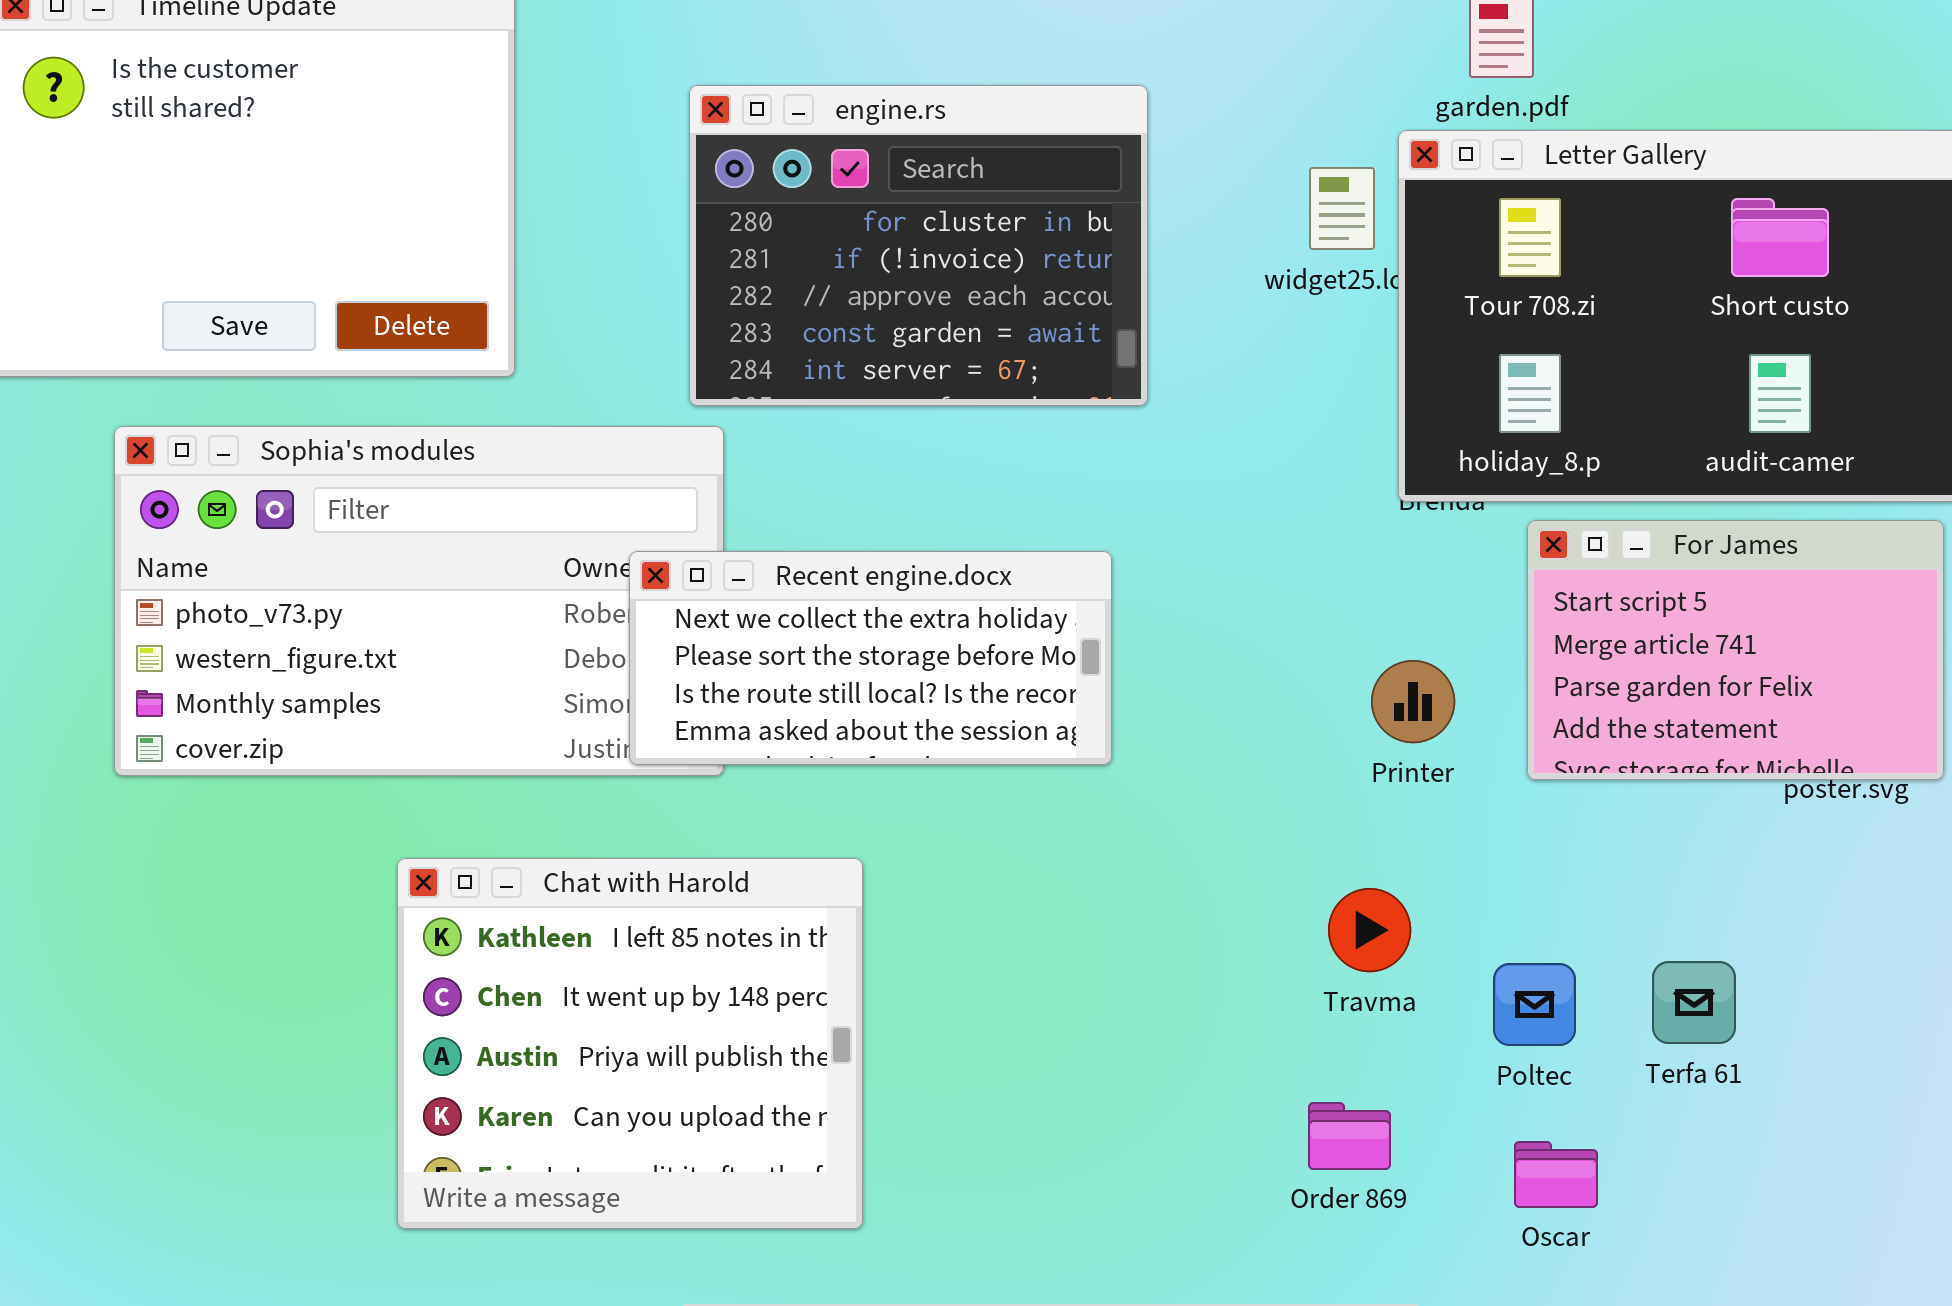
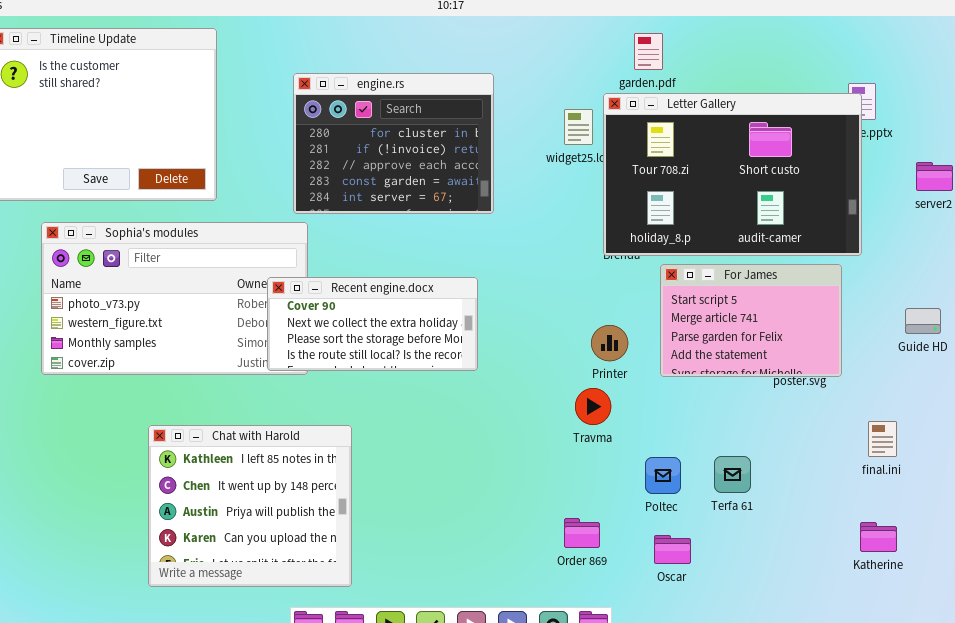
Recent engine.docx: [629,551,1112,765] -> [267,277,478,371], scrolled up 1 row
Chat with Harold: [397,858,863,1229] -> [148,425,352,587], moved
Travma: [1328,888,1411,972] -> [575,388,611,425], moved

